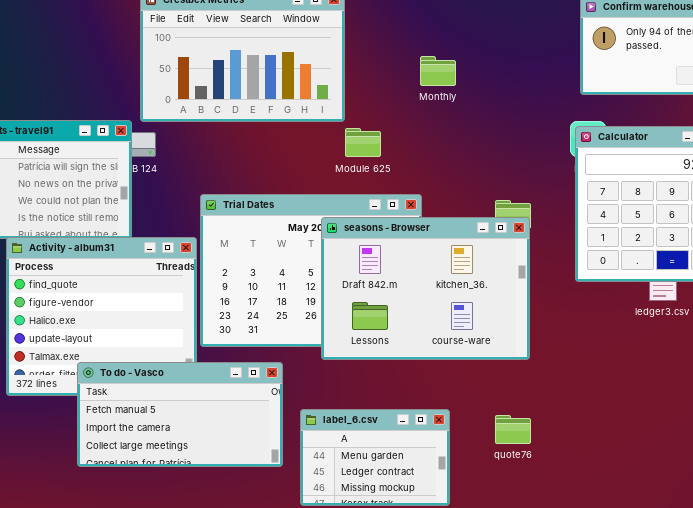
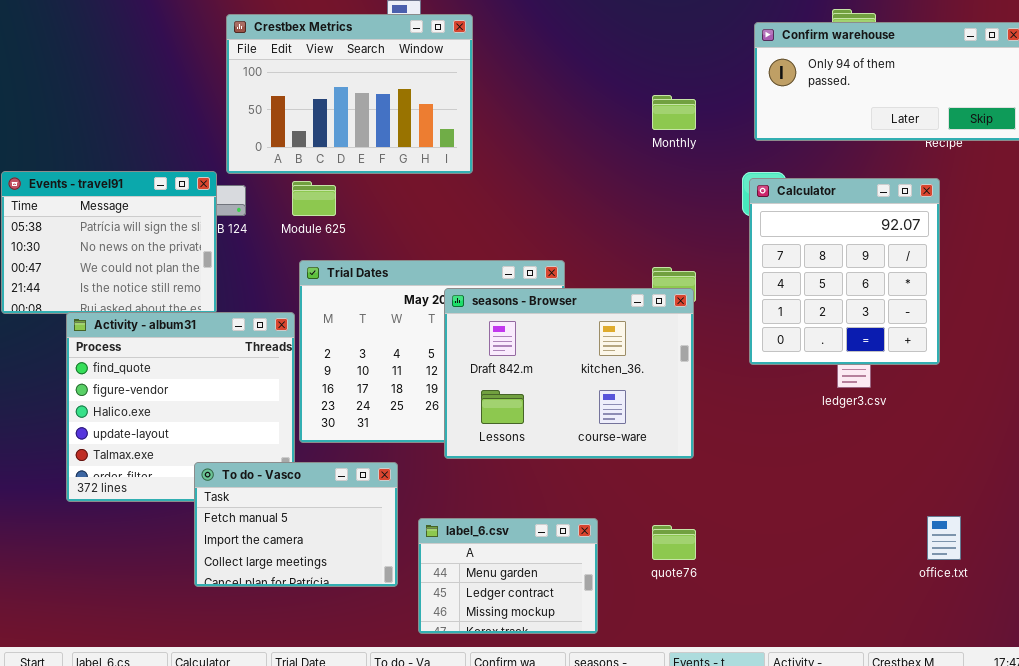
Monthly: [420,56,456,86] -> [652,95,696,130], moved
Module 625: [345,128,381,157] -> [292,181,336,216], moved
To do - Vasco: [77,362,283,467] -> [194,462,398,587], resized

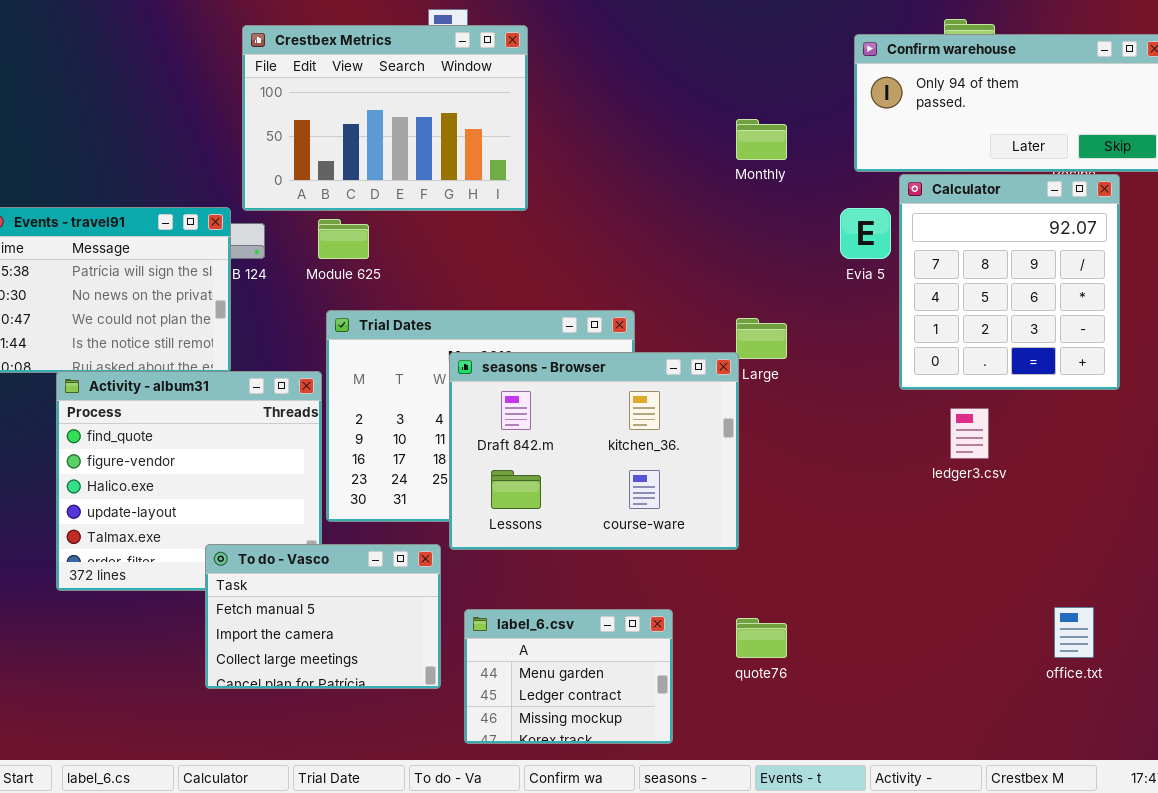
Calculator: [749,178,940,365] -> [899,174,1120,390], moved
seasons - Browser: [444,288,694,459] -> [449,352,739,550], moved

